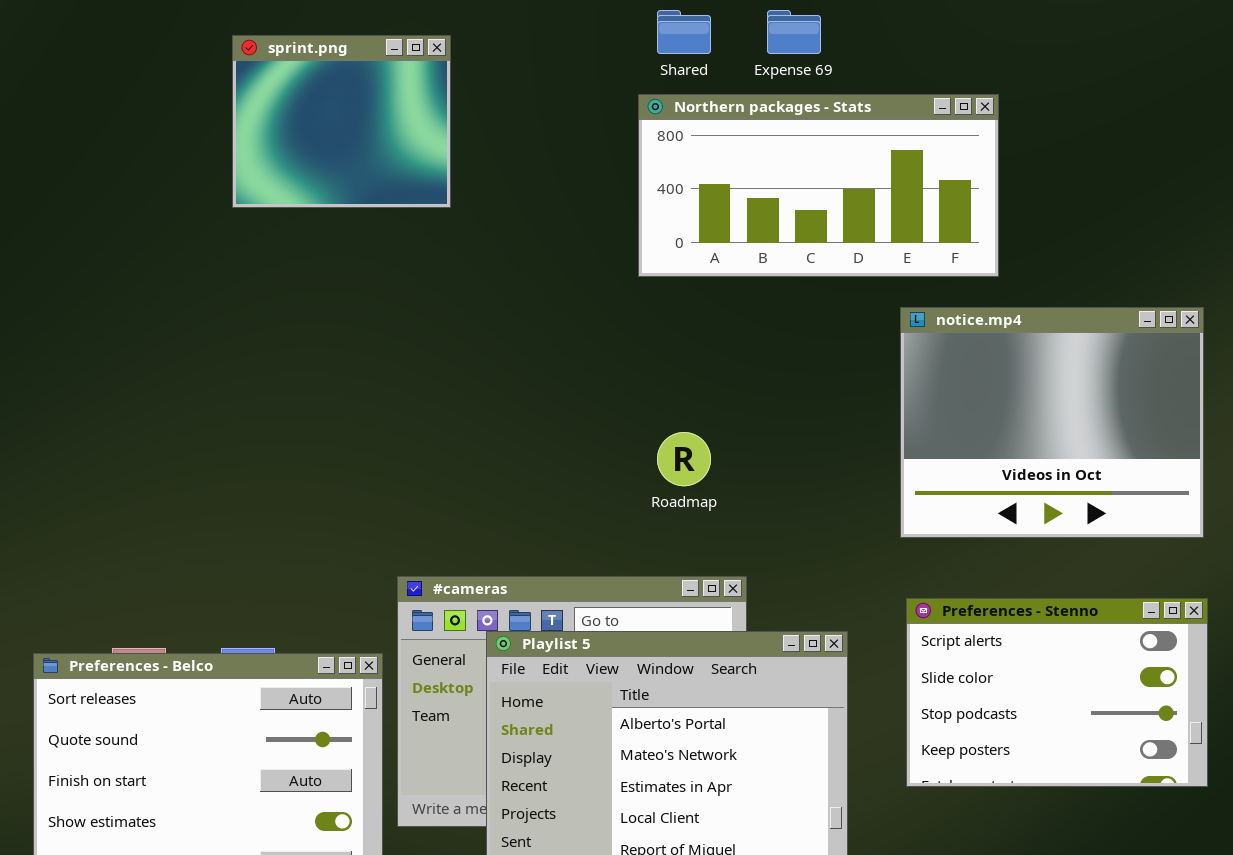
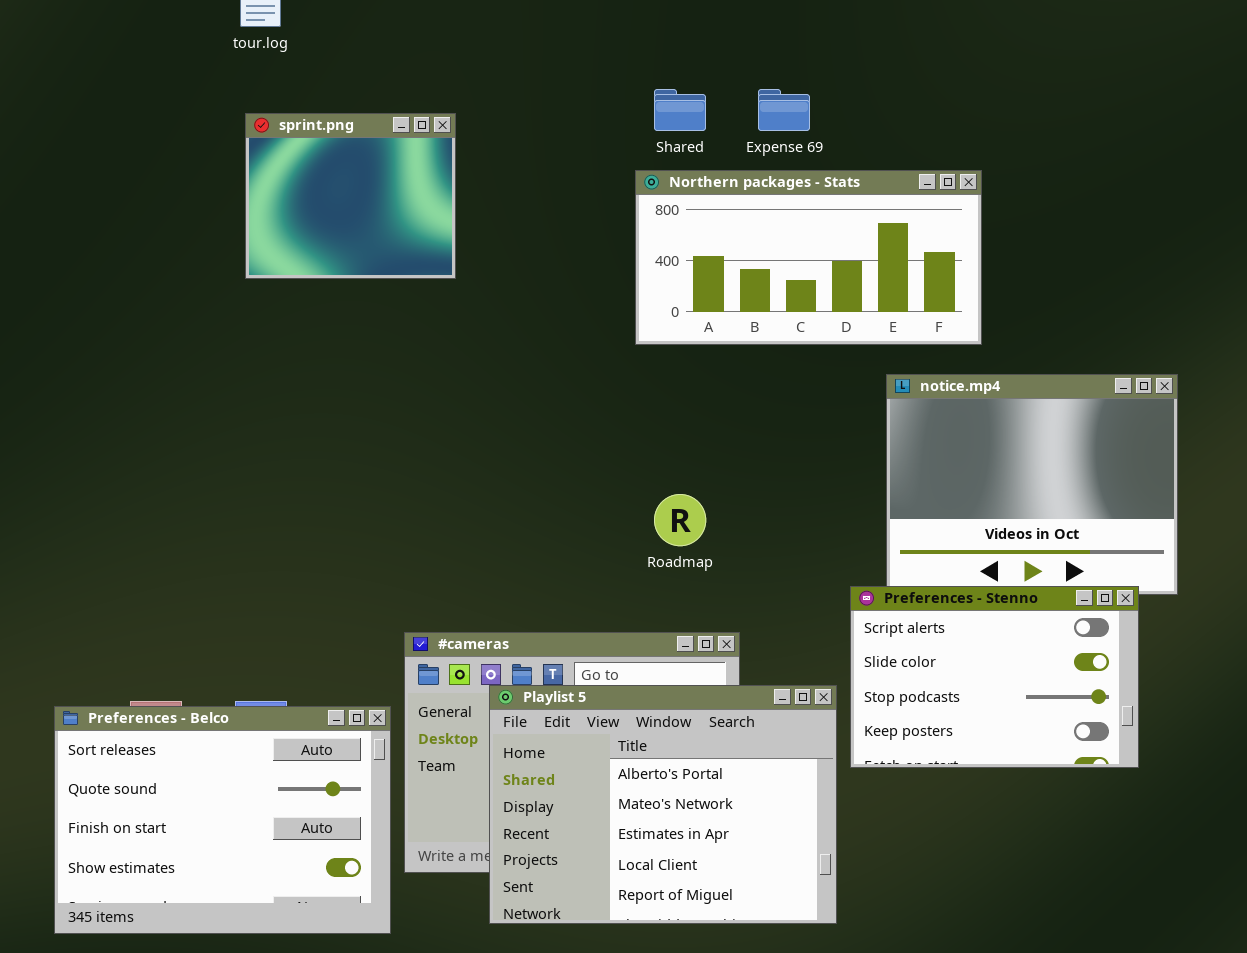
Preferences - Stenno: [906,598,1208,787] -> [850,586,1139,768], moved

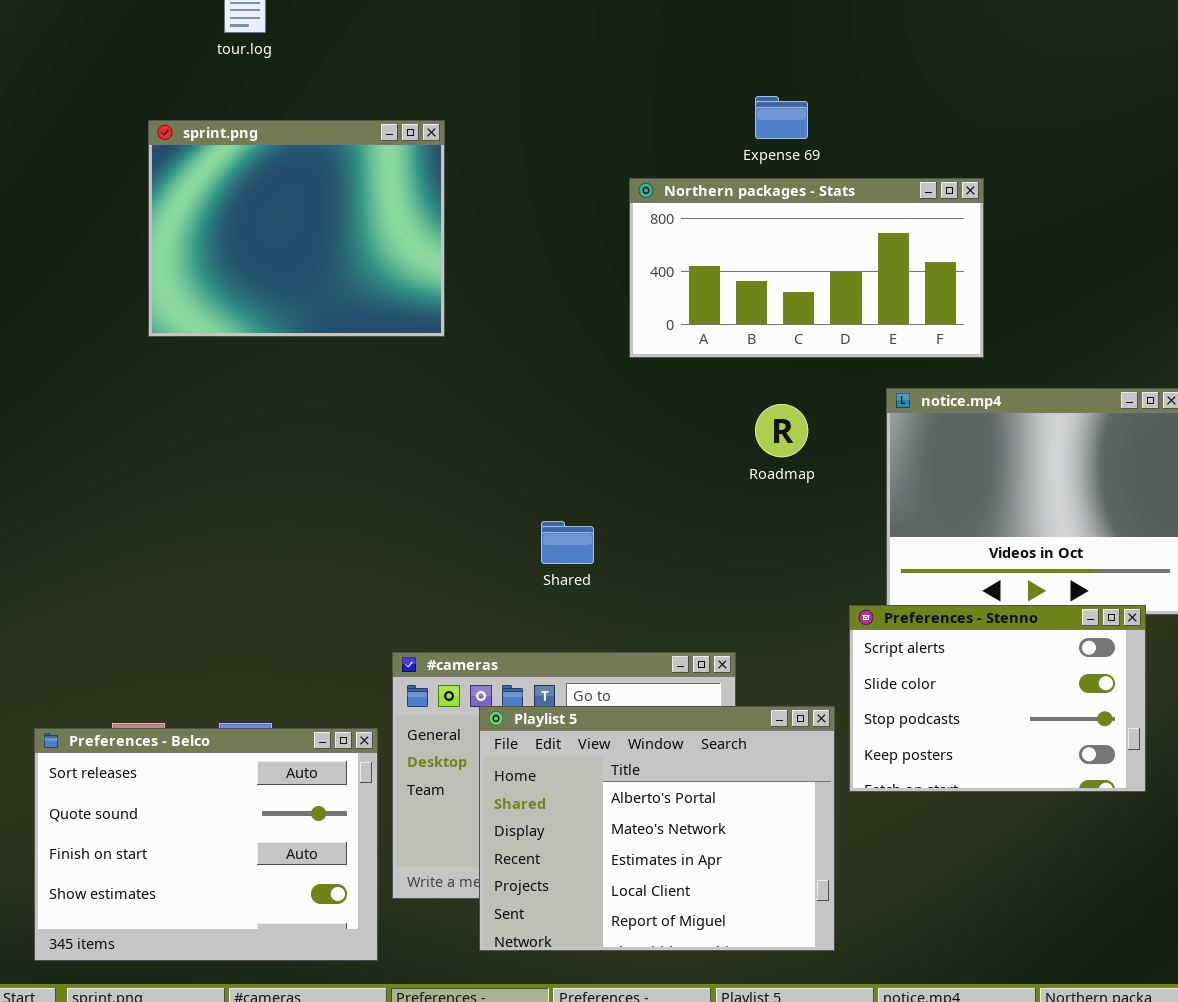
Shared: [654,89,706,131] -> [541,521,594,564], moved
sprint.png: [245,113,456,279] -> [148,120,445,337], resized
Roadmap: [654,494,706,546] -> [755,404,808,457], moved

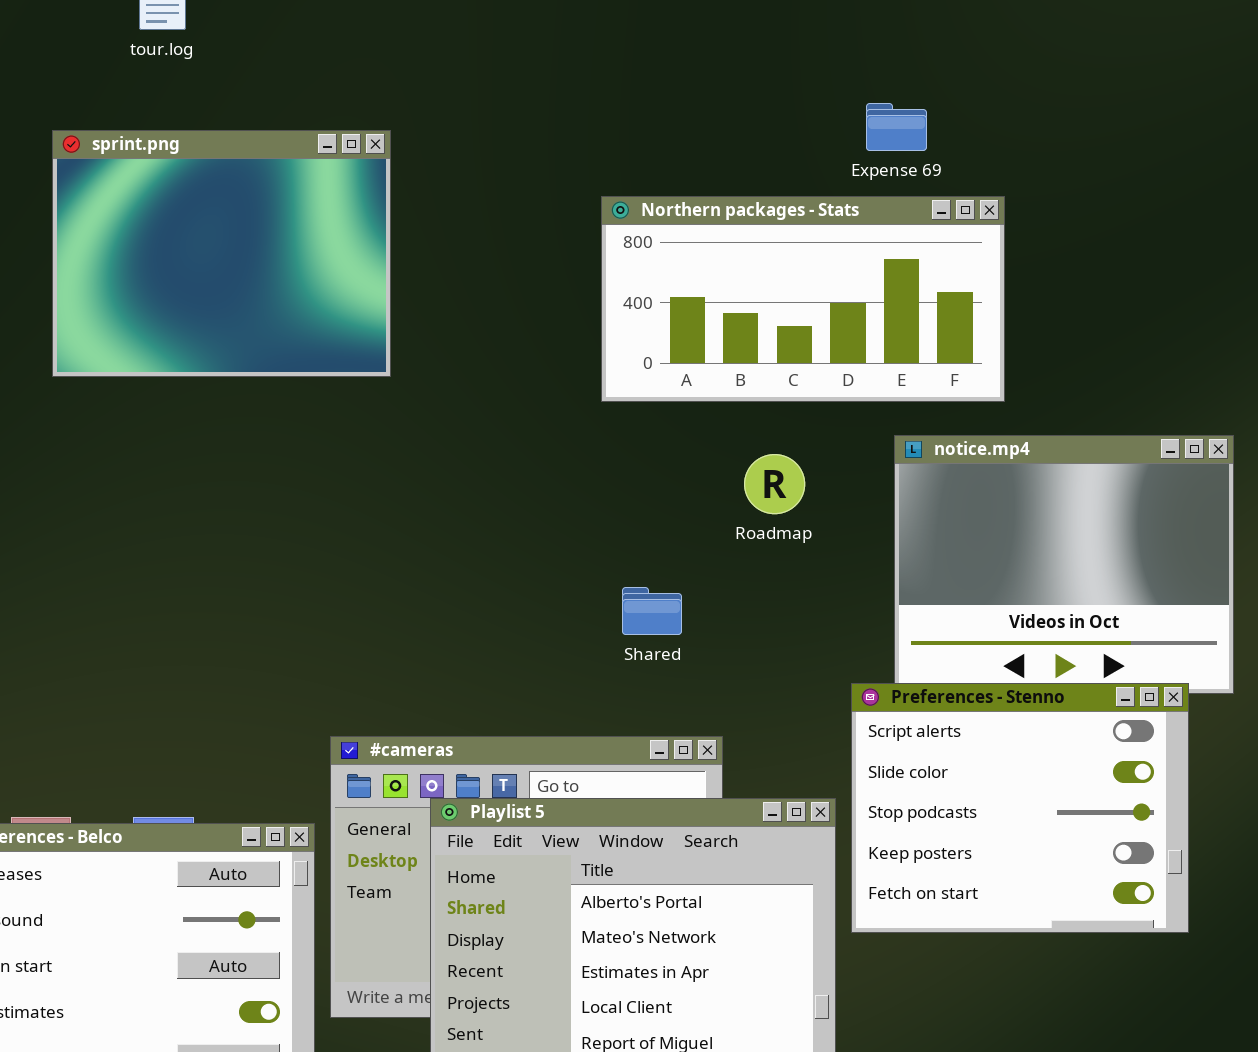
Expense 69: [755,96,808,139] -> [866,103,927,151], moved
Shared: [541,521,594,564] -> [622,587,682,635], moved
Preferences - Stenno: [849,605,1146,792] -> [851,683,1189,933], resized

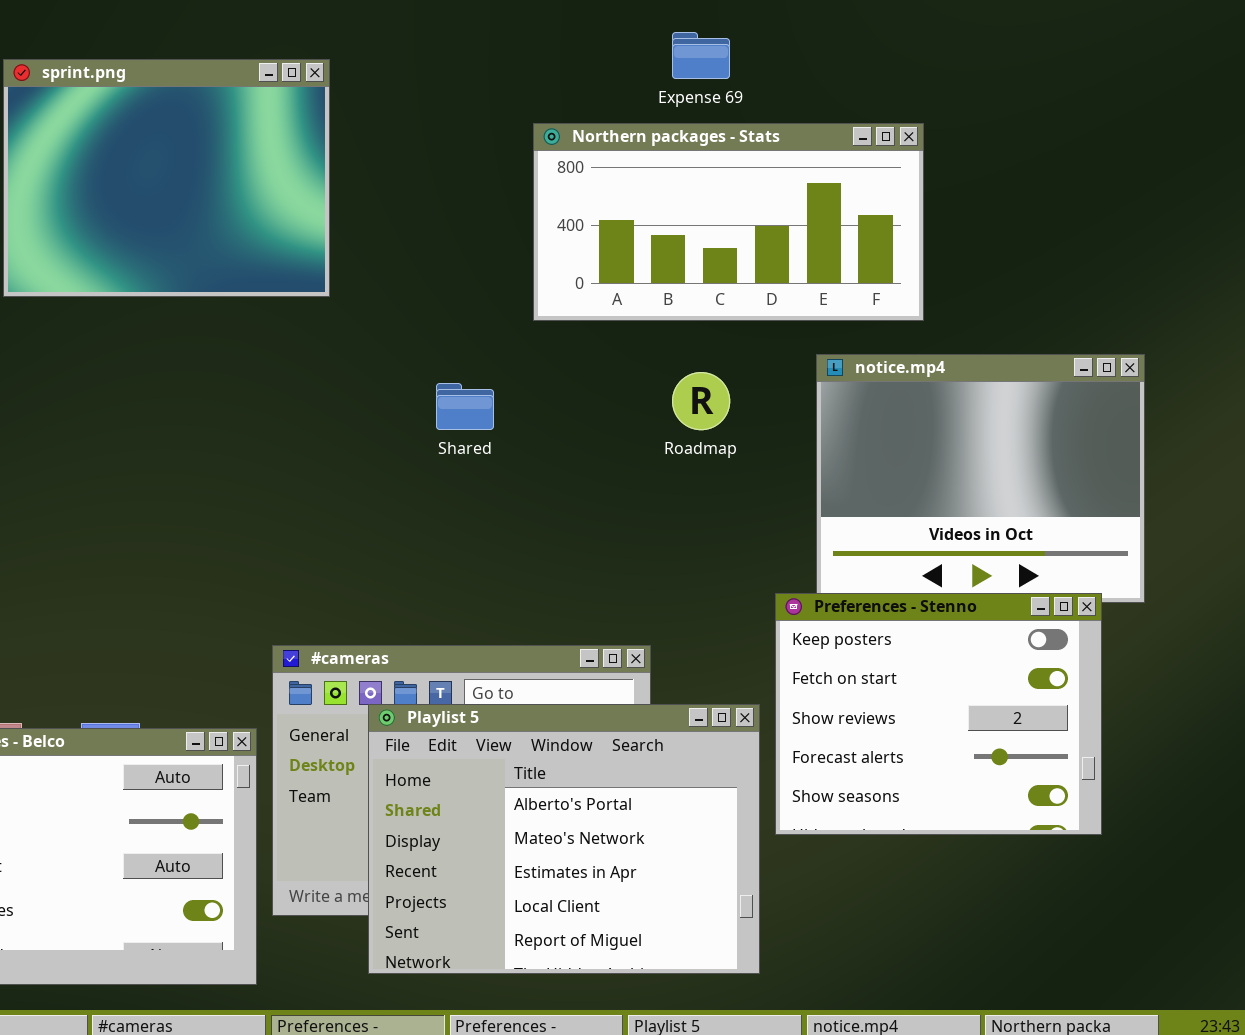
Expense 69: [866,103,927,151] -> [672,32,730,79], moved
Shared: [622,587,682,635] -> [436,383,494,430], moved
Preferences - Stenno: [851,683,1189,933] -> [775,593,1102,835], scrolled down 3 rows

